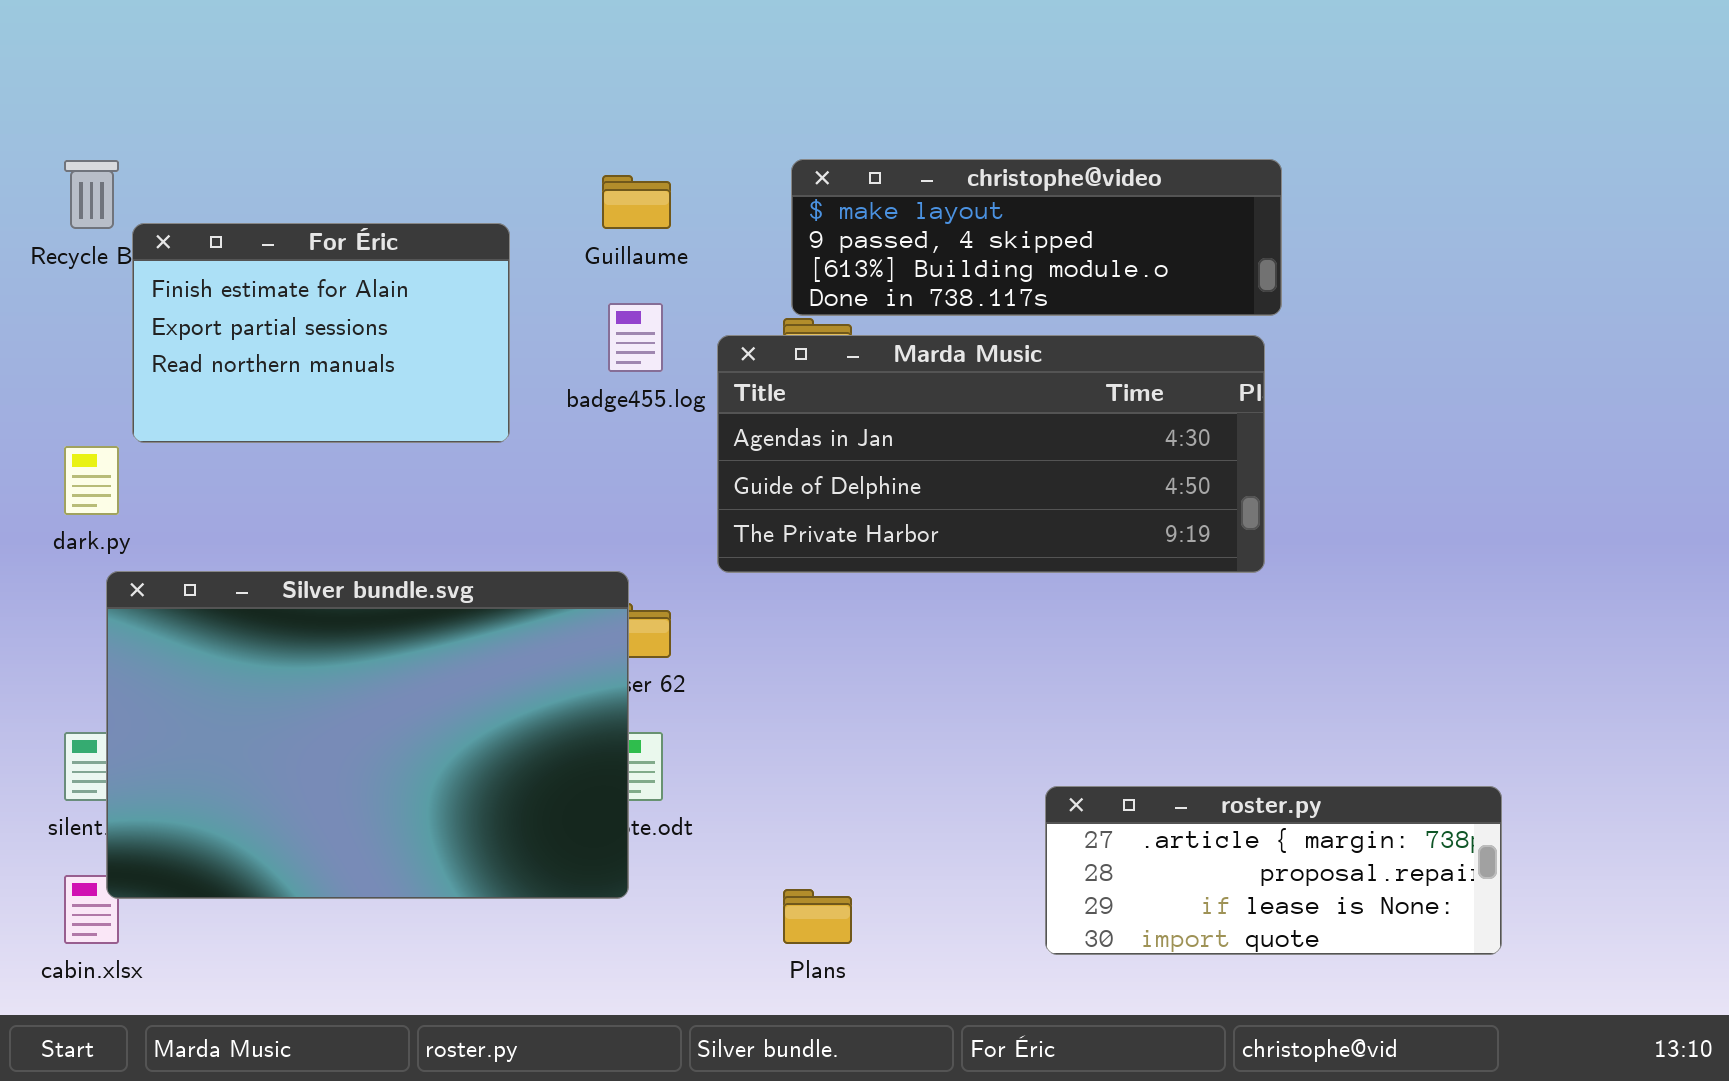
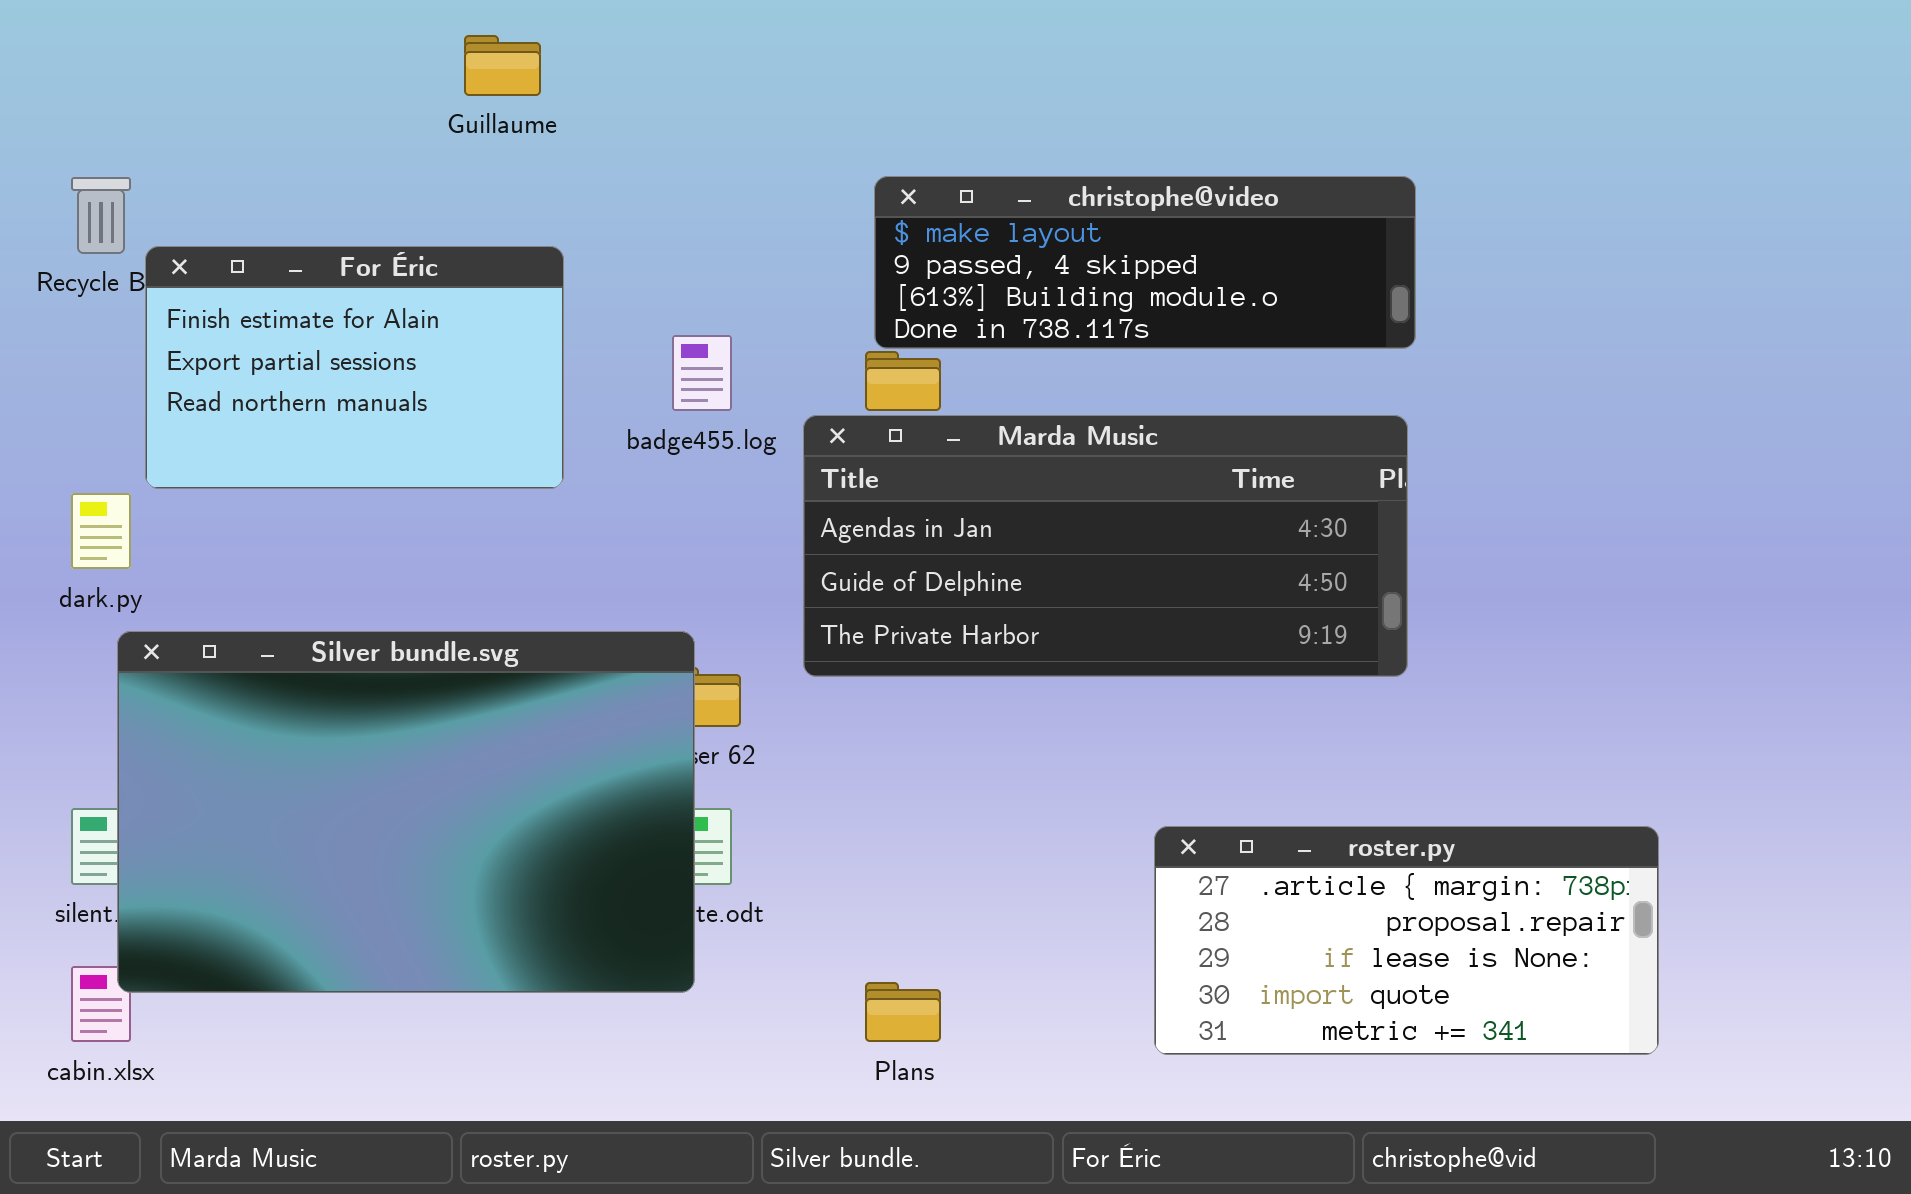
Guillaume: [602,175,671,229] -> [464,35,541,96], moved
Marda Music: [717,335,1265,573] -> [803,415,1408,677], moved
roster.py: [1045,786,1502,955] -> [1154,826,1659,1055], resized

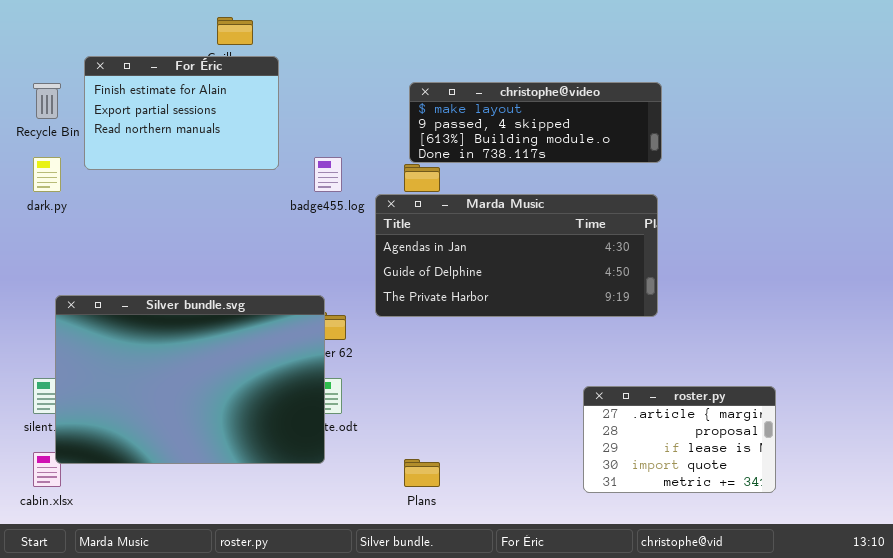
For Éric: [145,246,564,489] -> [84,56,279,170], moved
dark.py: [71,493,131,569] -> [33,157,61,192], moved
roster.py: [1154,826,1659,1055] -> [583,386,776,493], resized

